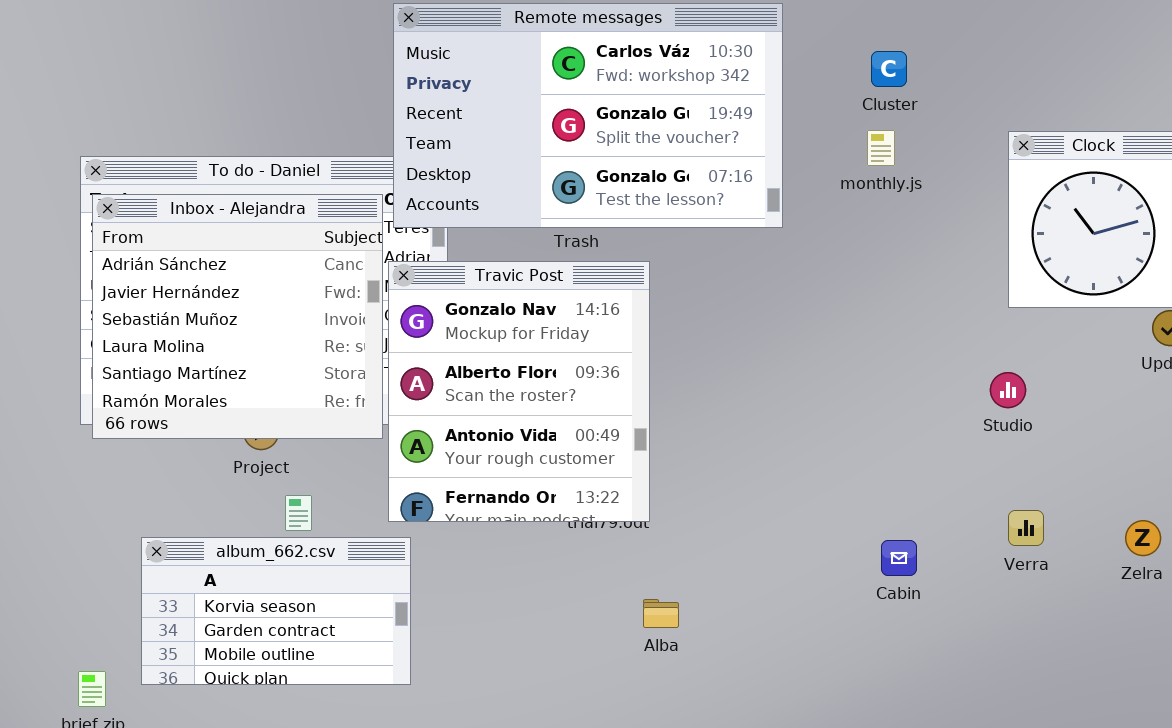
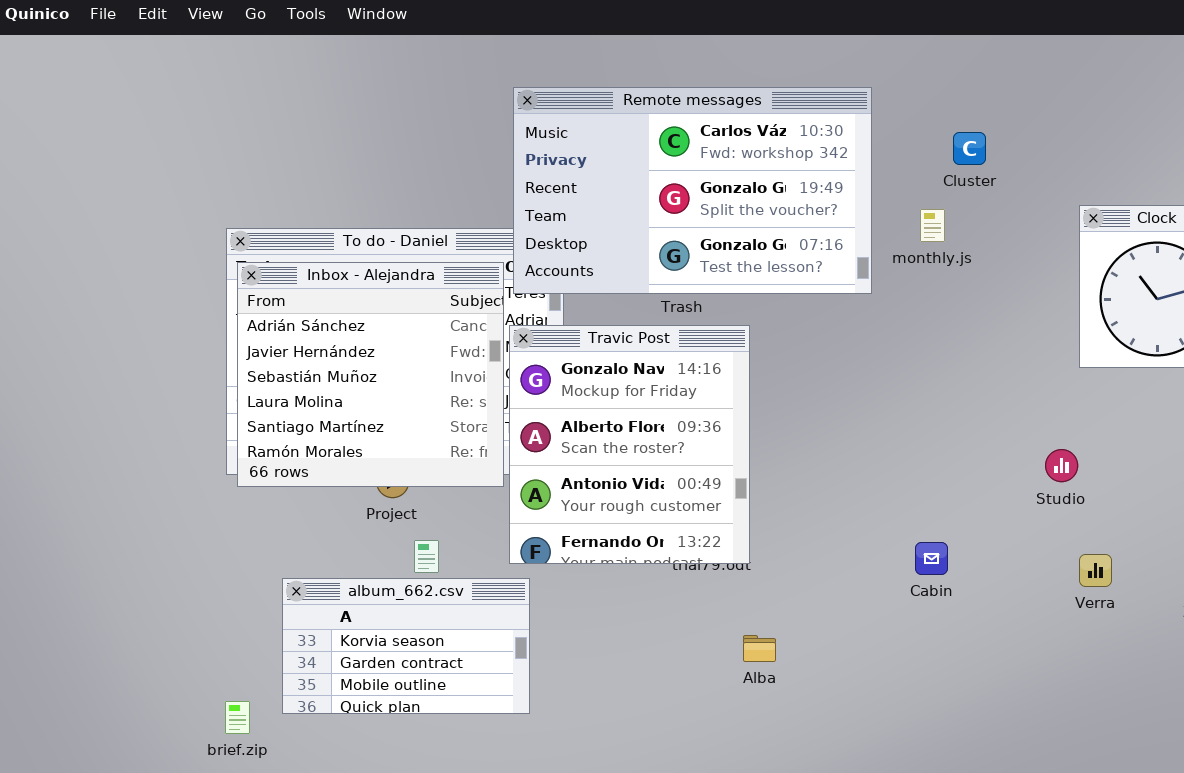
monthly.js: [867,130,895,166] -> [920,209,945,242], moved
Studio: [990,372,1026,408] -> [1045,449,1078,482], moved
Cabin: [881,540,917,576] -> [915,542,948,575], moved

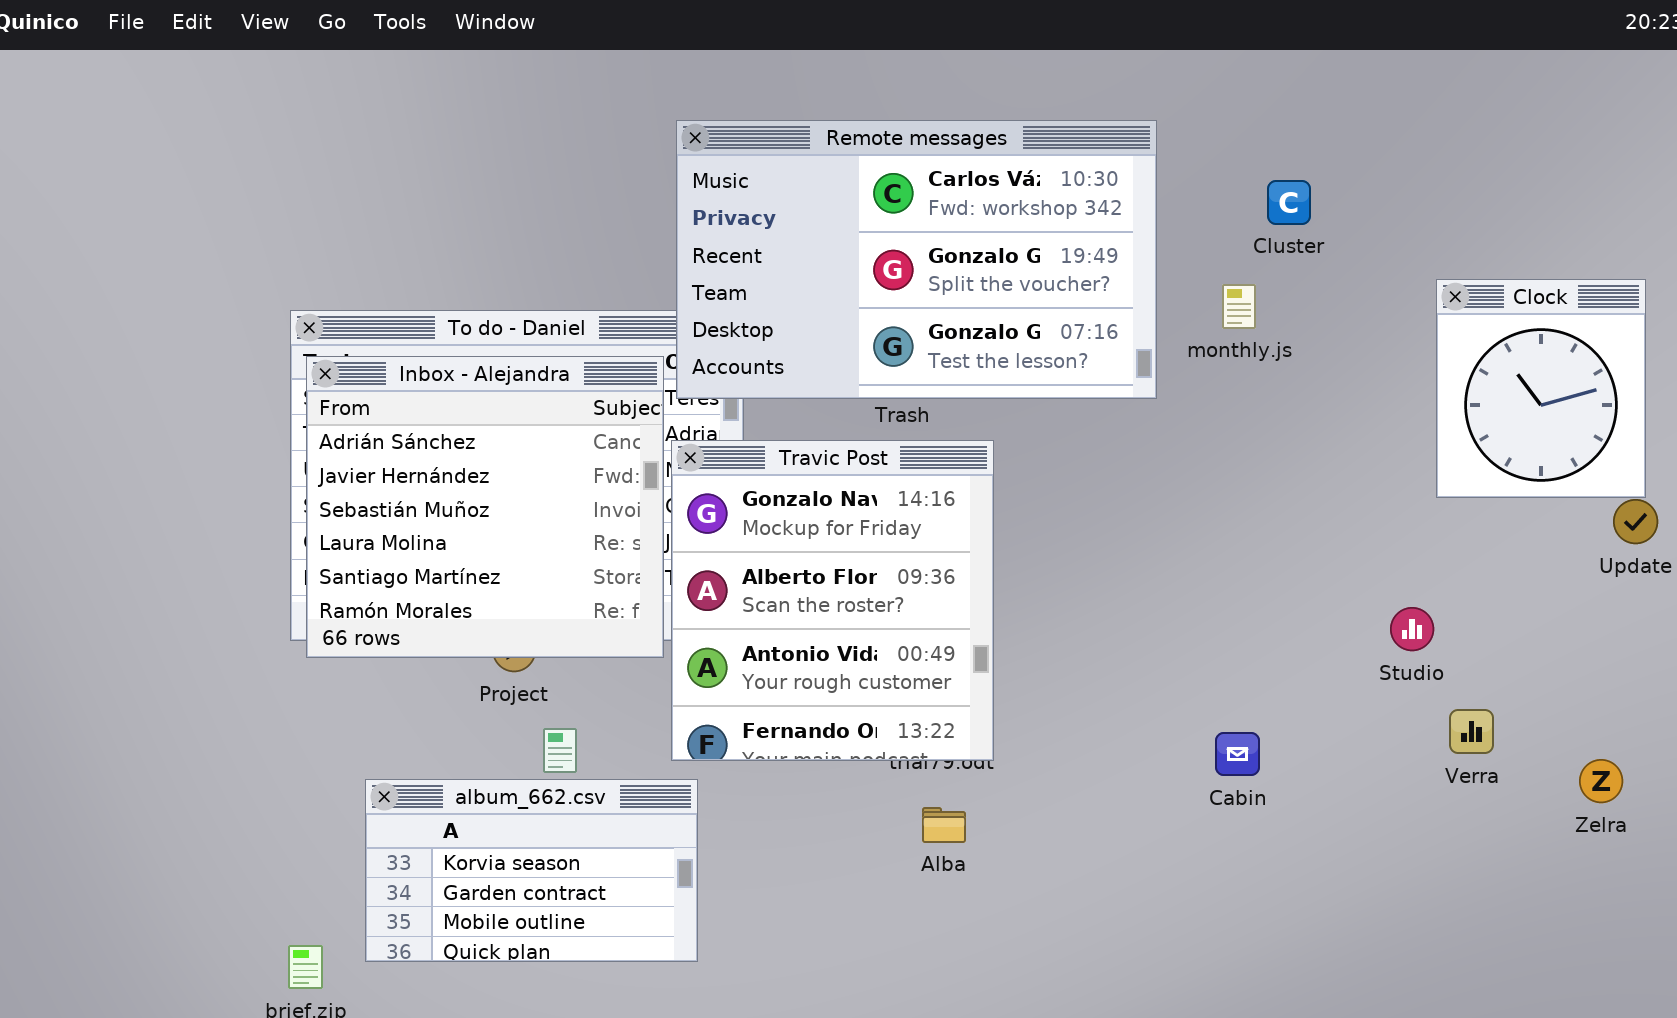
Verra: [1079,554,1112,587] -> [1449,709,1494,754], moved
Alba: [743,635,776,662] -> [922,807,966,843], moved

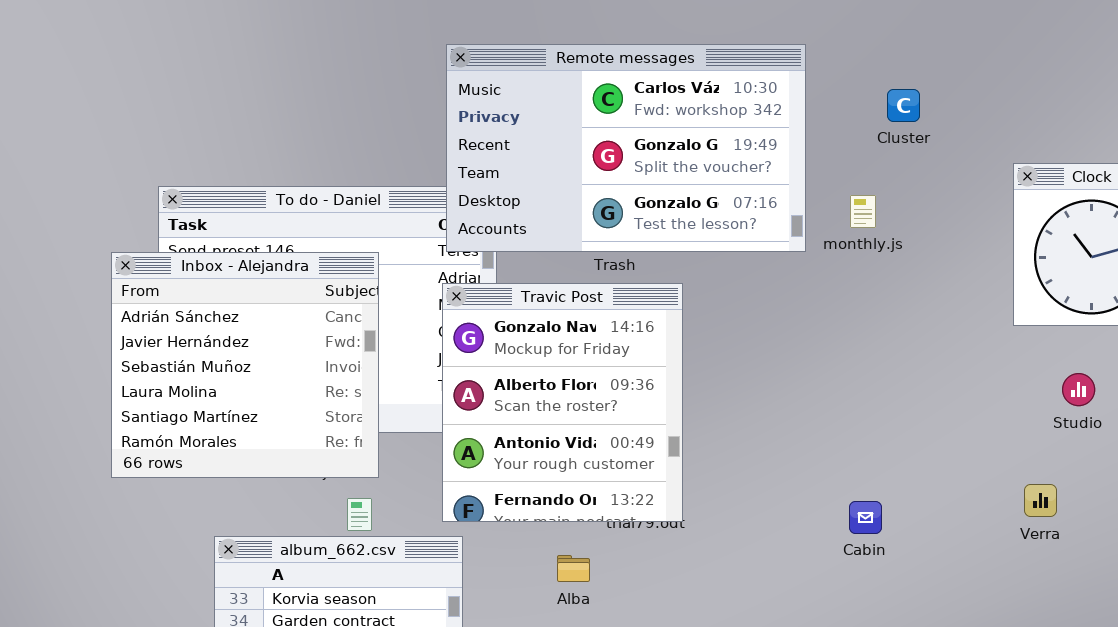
monthly.js: [1222,284,1256,329] -> [850,195,876,228], moved
Inbox - Alejandra: [306,356,664,658] -> [111,252,379,478], moved
Studio: [1390,607,1434,651] -> [1062,373,1095,406], moved
Alba: [922,807,966,843] -> [557,555,590,582], moved

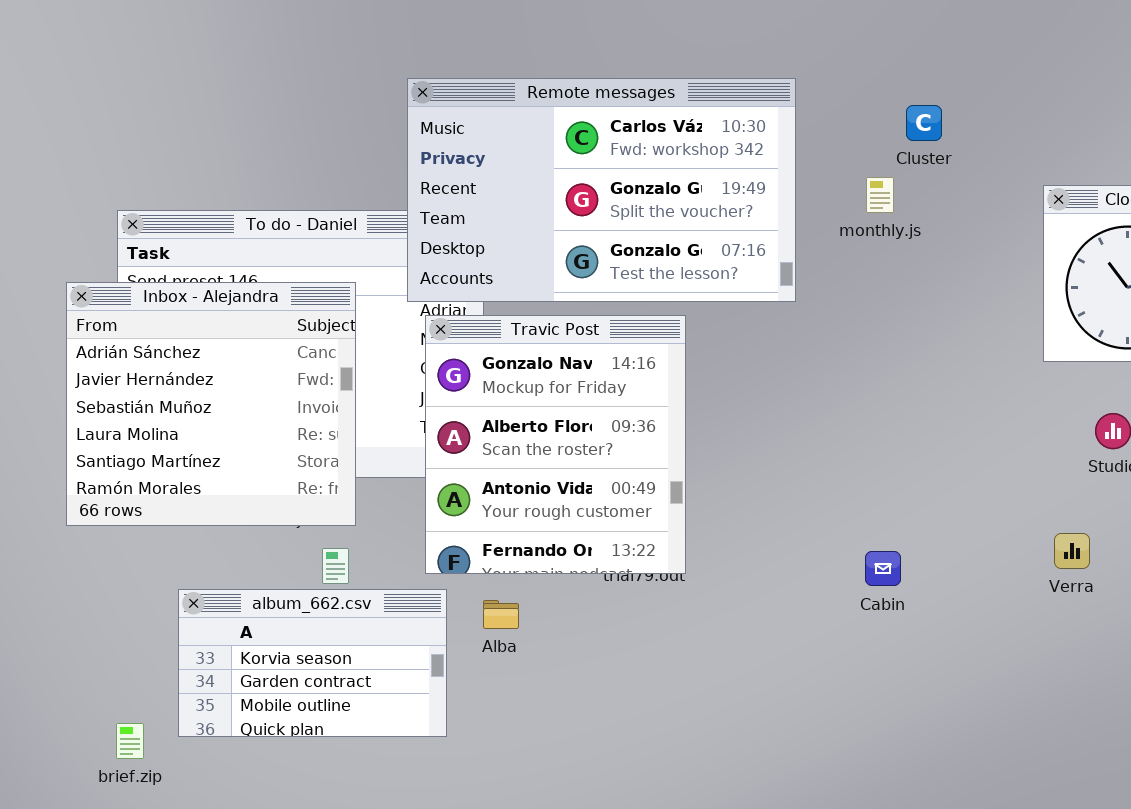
Remote messages: [446,44,806,252] -> [407,78,796,302], moved
monthly.js: [850,195,876,228] -> [866,177,894,213], moved
Alba: [557,555,590,582] -> [483,600,519,629], moved

